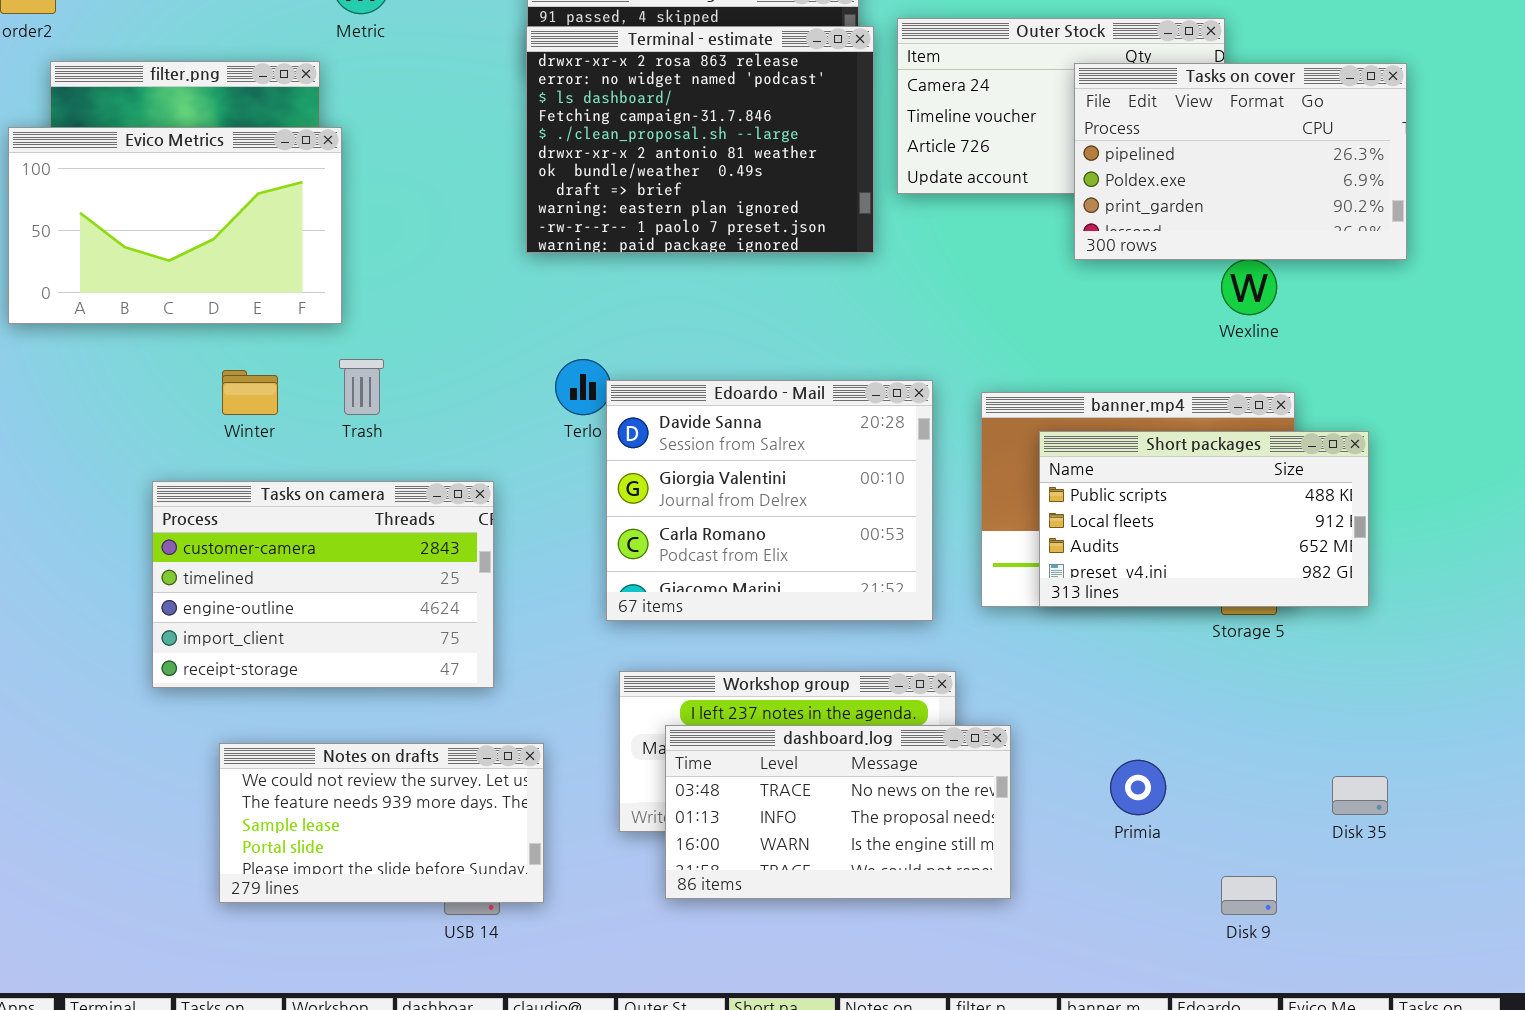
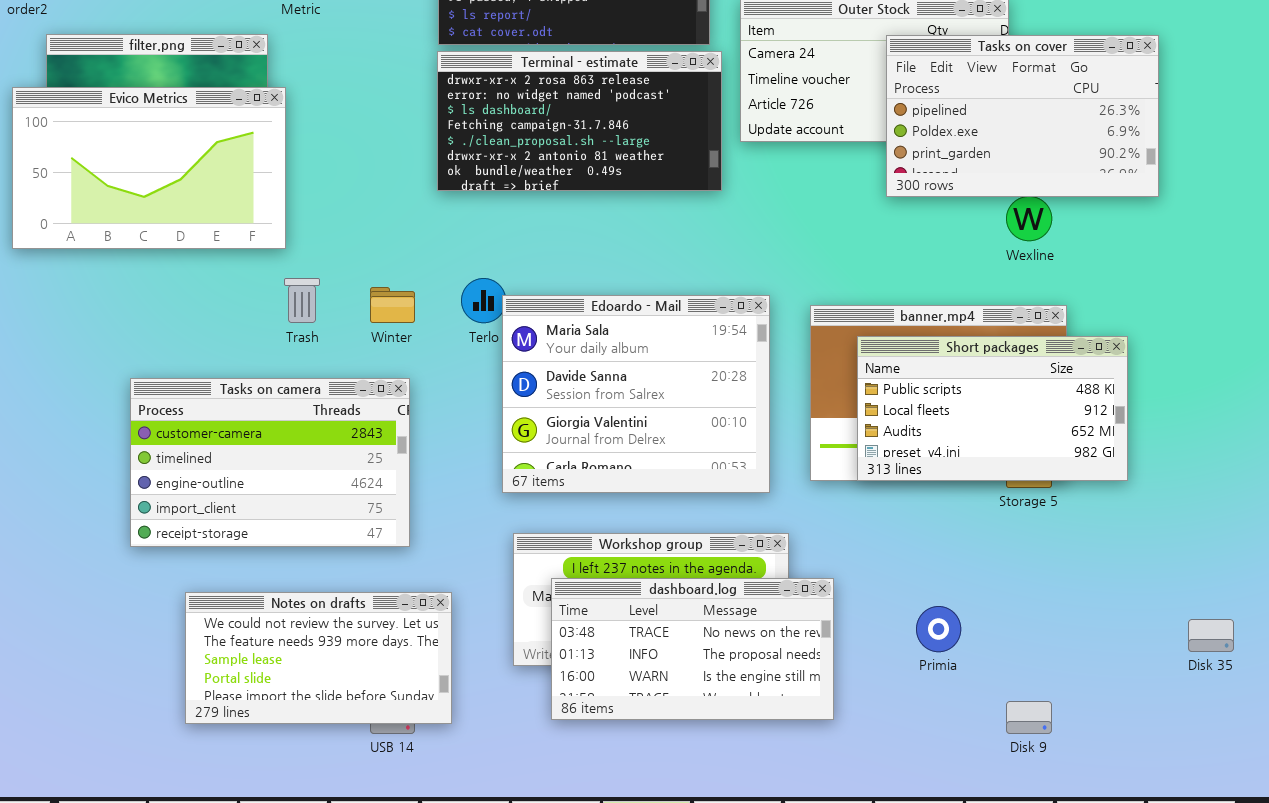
Terminal - estimate: [526,26,874,253] -> [437,51,722,191], resized
Winter: [222,370,278,415] -> [370,287,415,323], moved
Edoardo - Mail: [606,380,933,621] -> [502,295,770,493], scrolled up 1 row
Disk 35: [1332,776,1388,815] -> [1188,619,1234,652], moved

